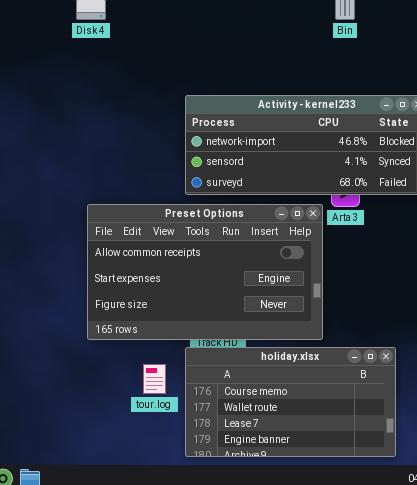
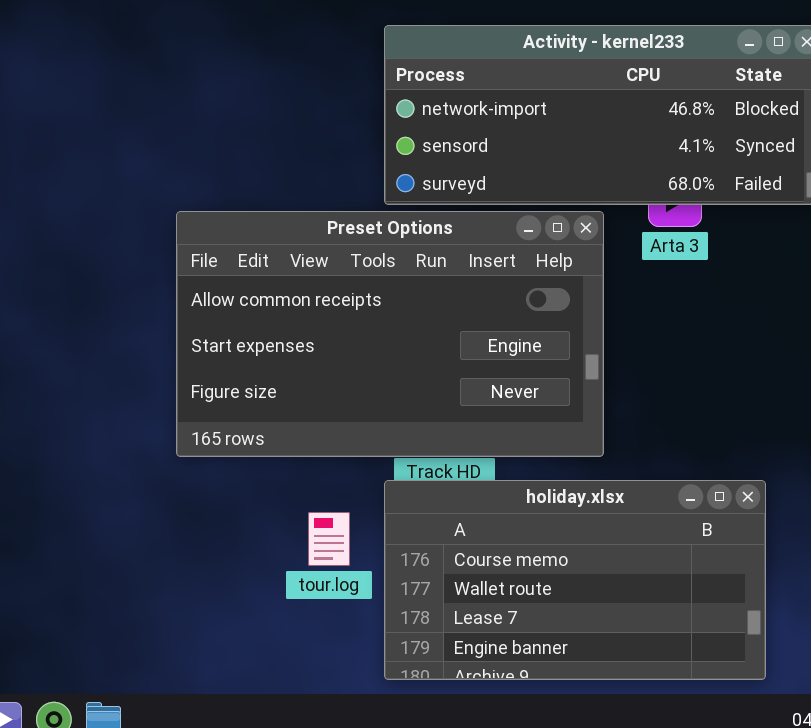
Preset Options: [87,204,323,340] -> [176,211,604,457], moved

